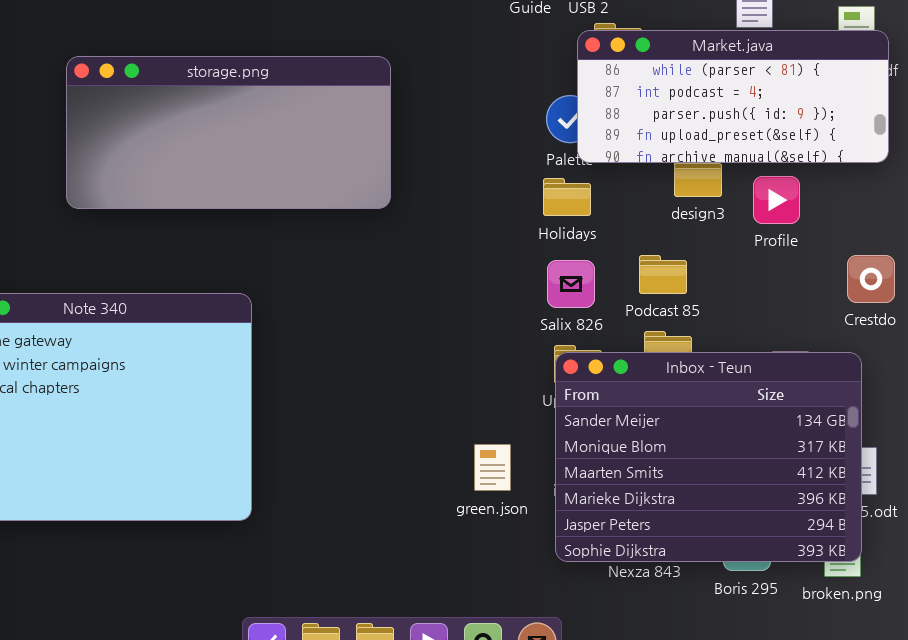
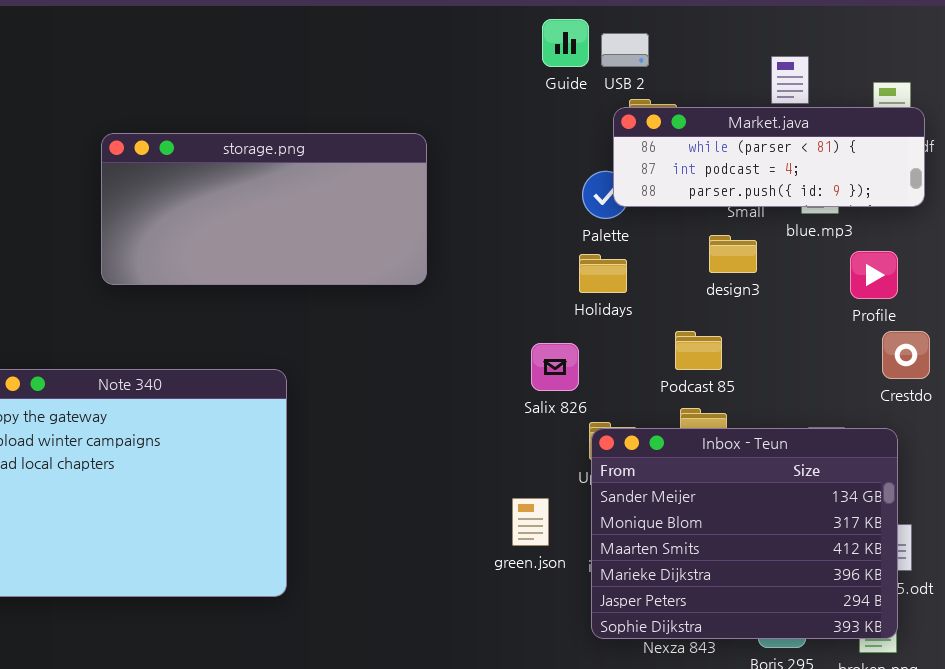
Market.java: [577,30,889,163] -> [613,107,925,207], resized
Profile: [753,176,800,224] -> [850,251,898,299], moved
Salix 826: [547,260,595,308] -> [531,343,579,391], moved
green.json: [474,444,511,491] -> [512,498,549,546], moved

